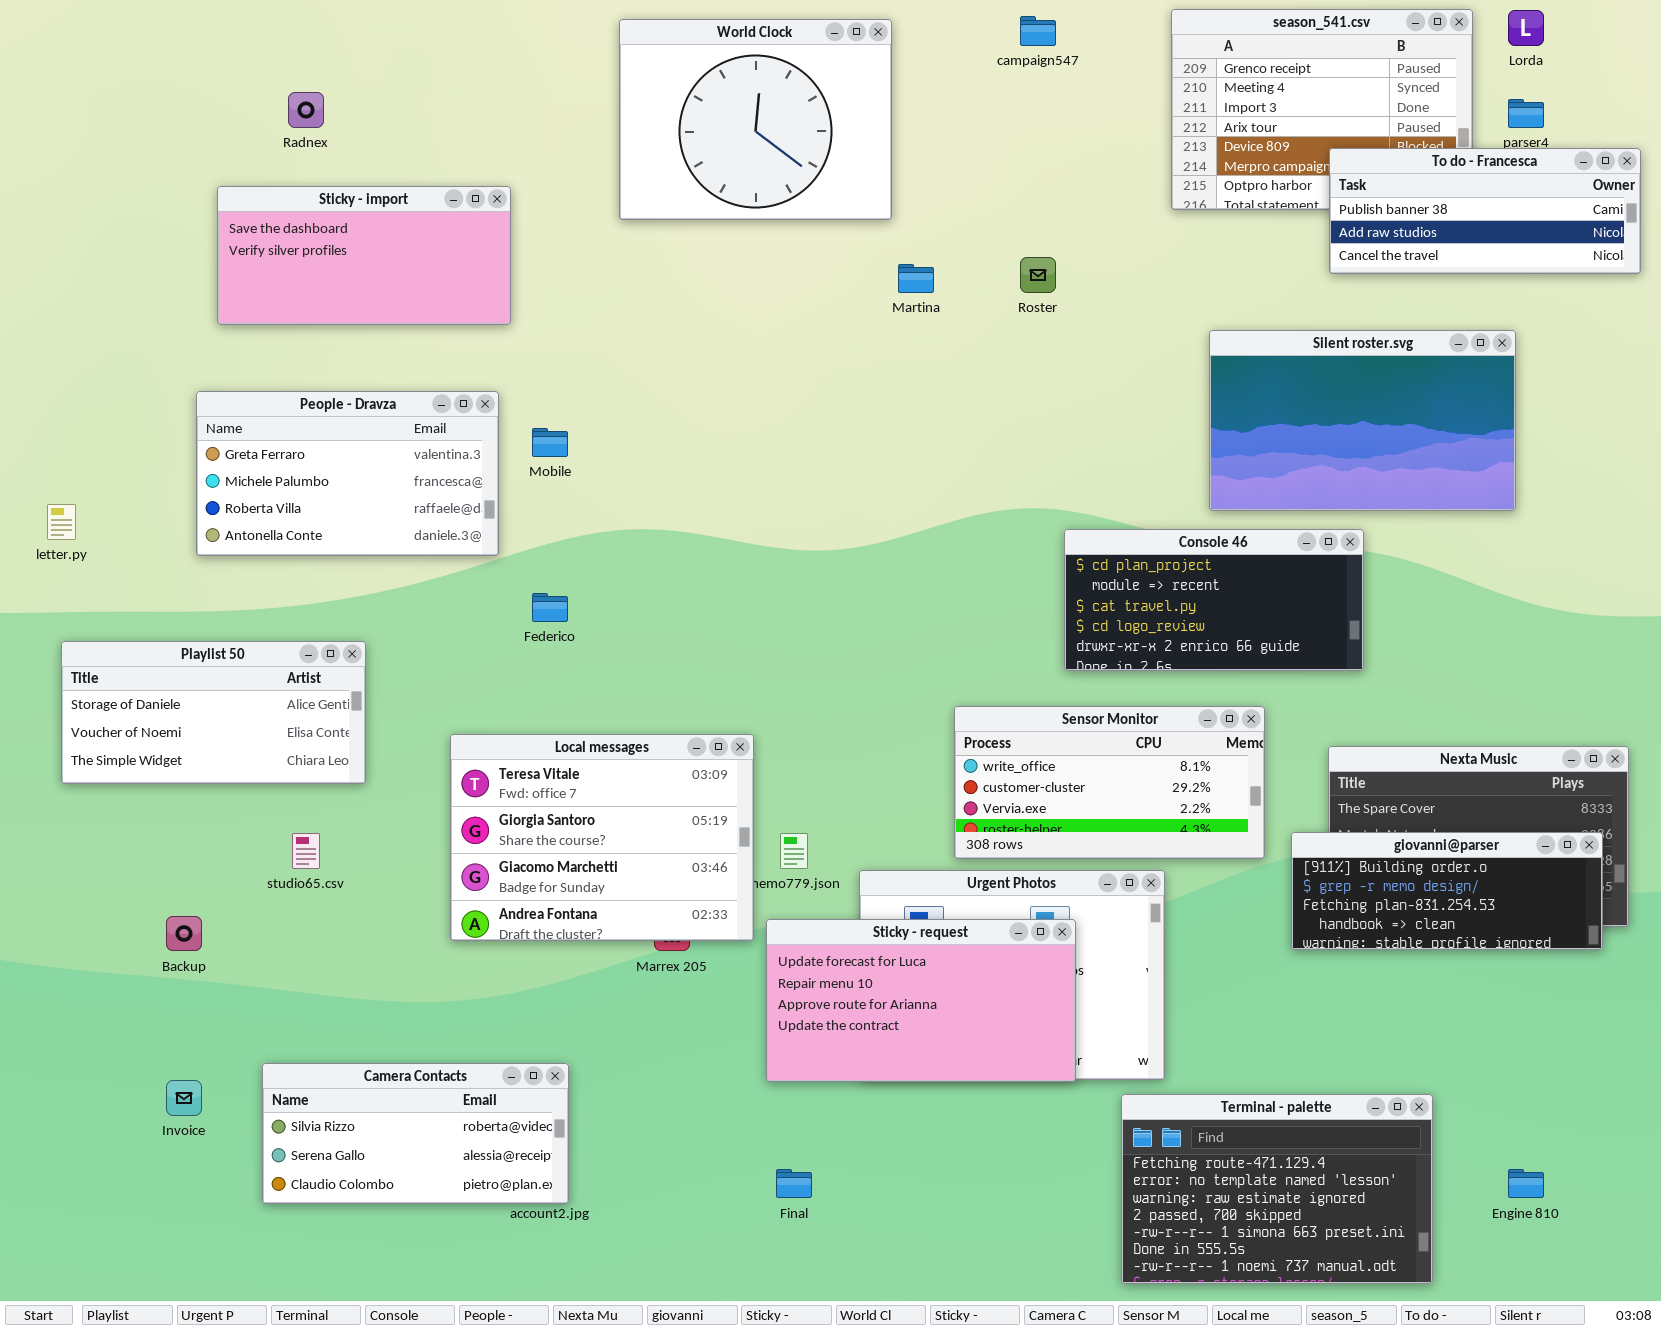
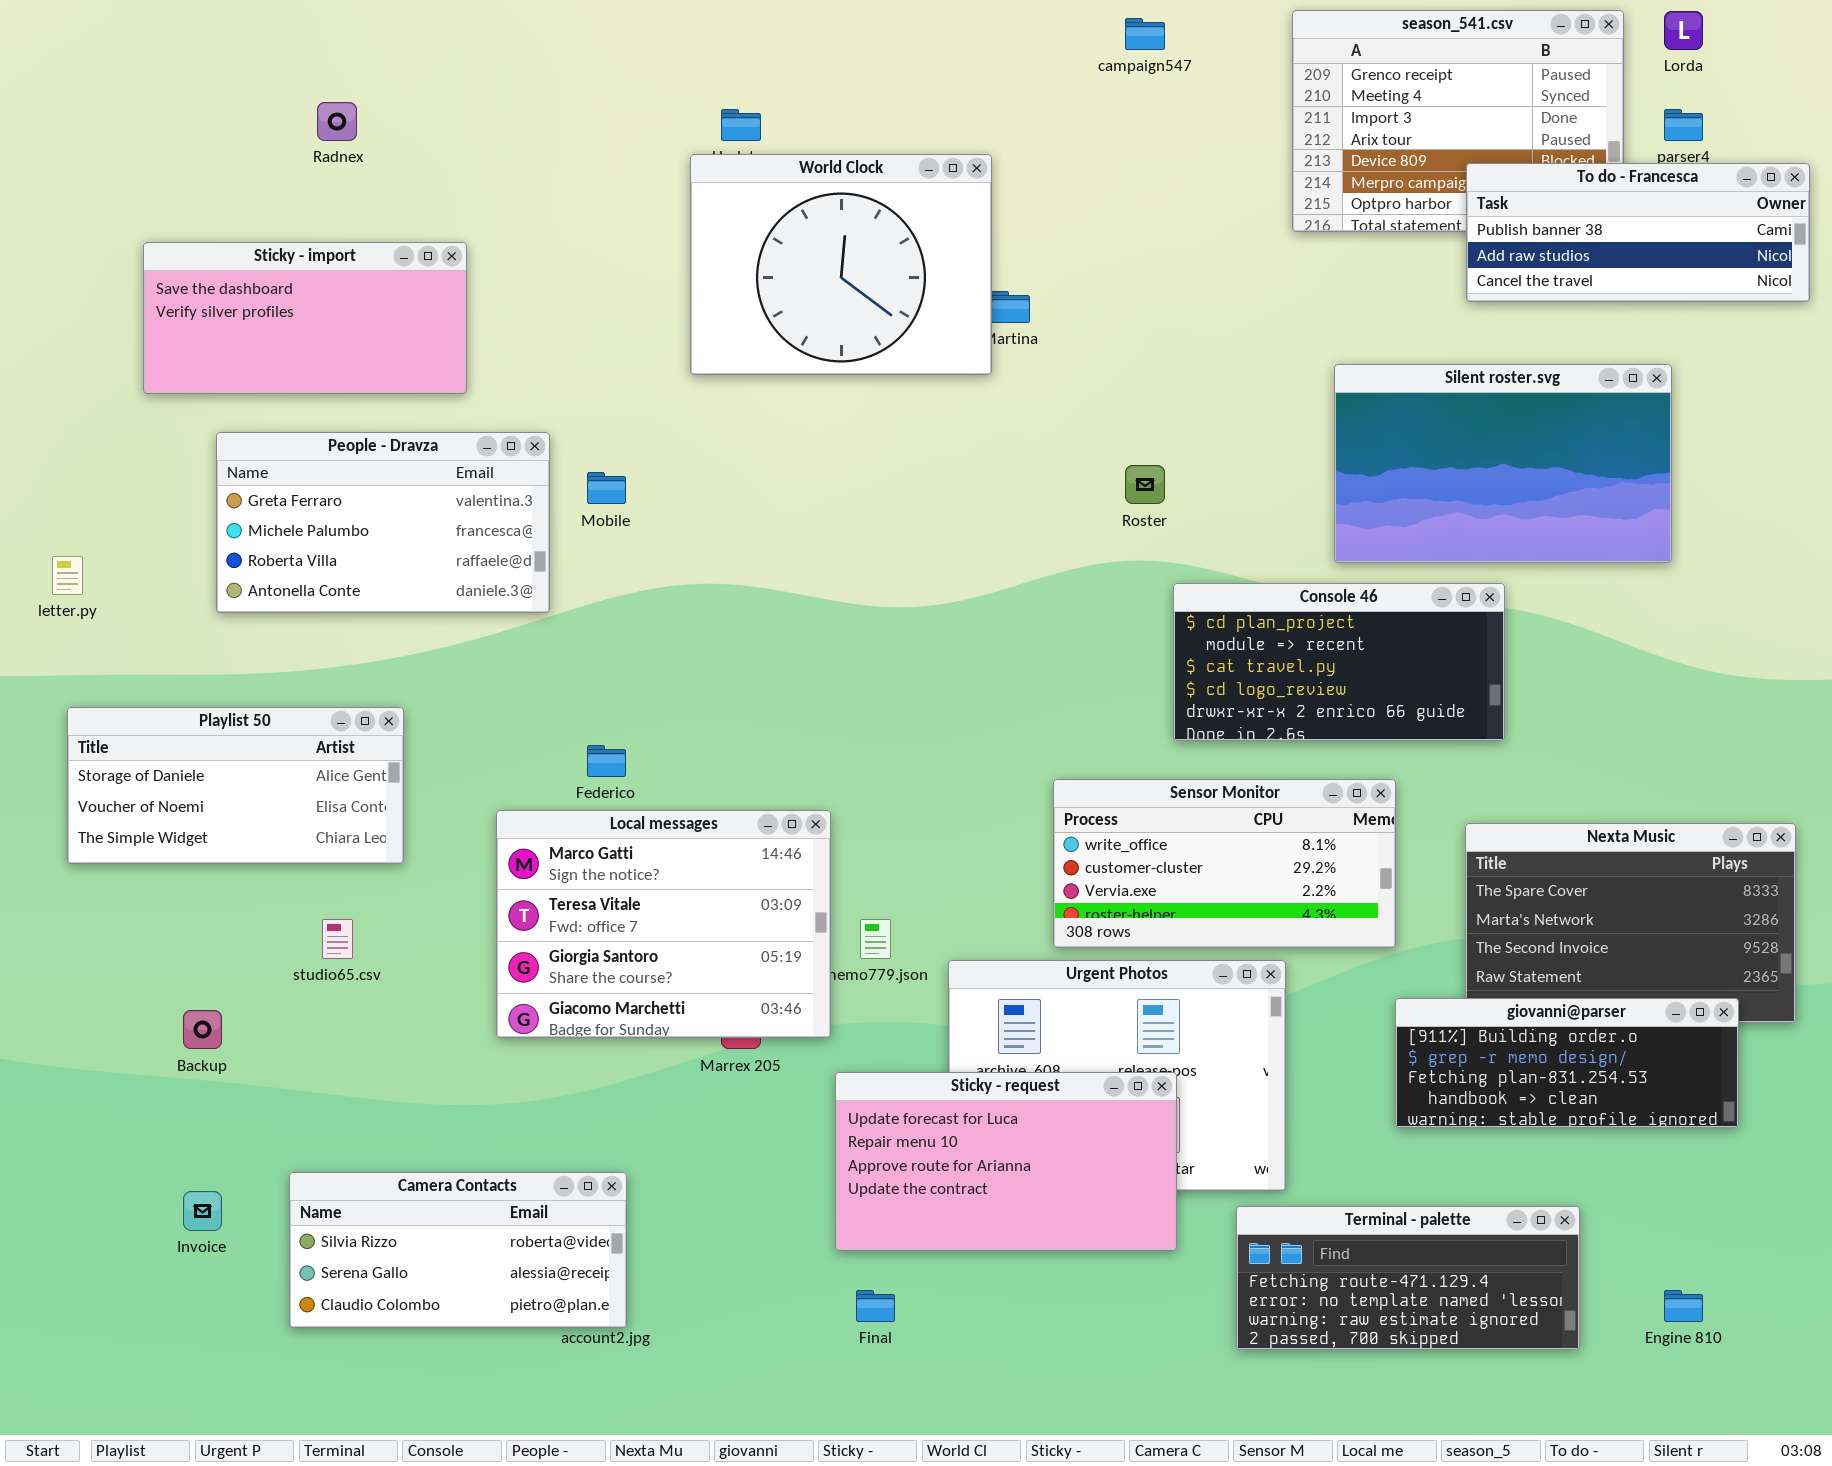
World Clock: [619,19,892,220] -> [690,154,992,375], moved
Sticky - import: [217,186,511,325] -> [143,242,467,394], moved
Roster: [1020,257,1056,293] -> [1125,465,1165,504], moved
Federico: [532,593,568,622] -> [587,745,626,777], moved
Local messages: [450,734,754,941] -> [496,810,831,1038], scrolled up 1 row
giovanni@parser: [1291,832,1603,950] -> [1395,998,1739,1128], moved
Sticky - request: [766,919,1076,1082] -> [835,1072,1177,1251], moved
Terminal - palette: [1121,1094,1433,1284] -> [1236,1206,1580,1350], resized

